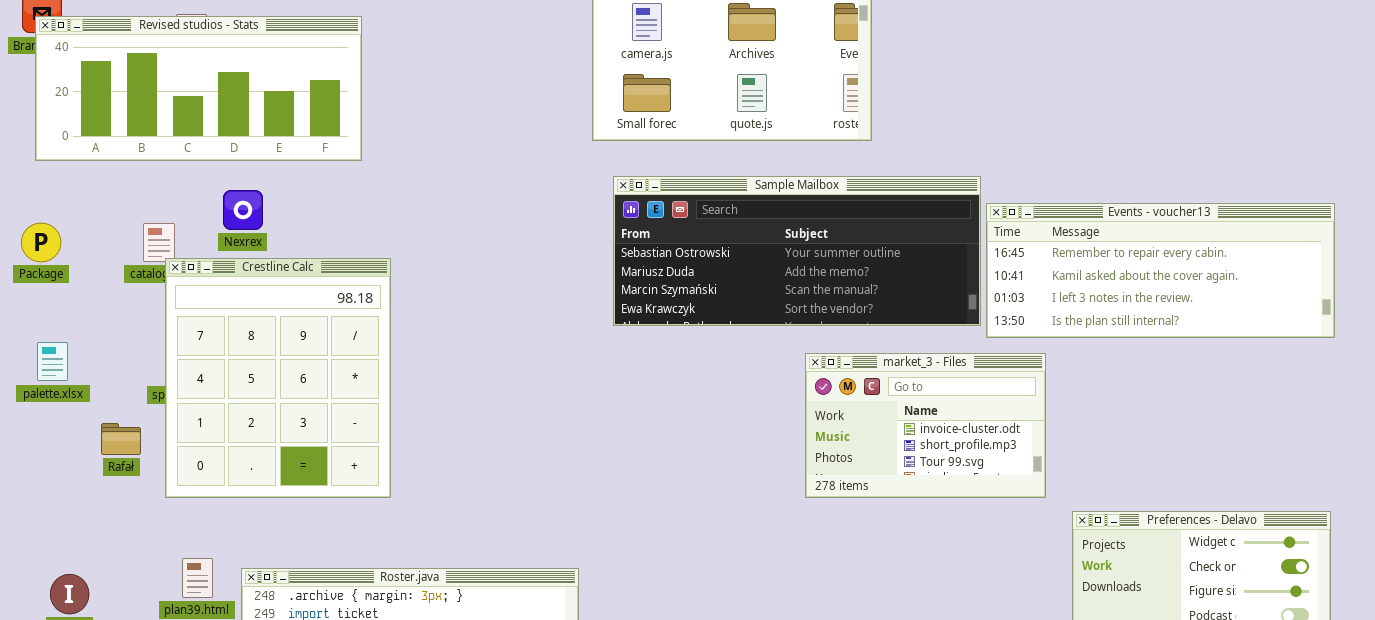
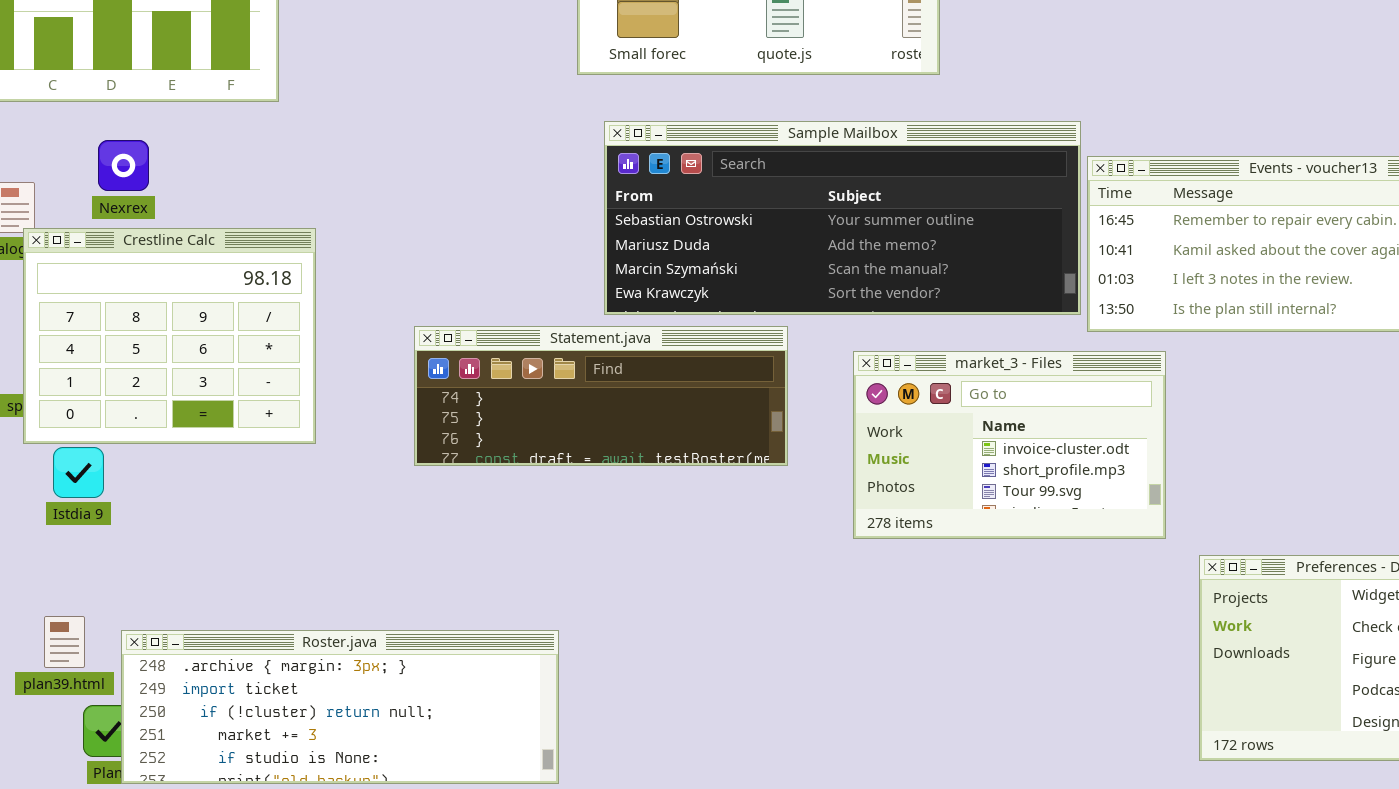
Crestline Calc: [165,258,391,498] -> [23,228,316,444], resized
Statement.java: none -> [414,326,788,466], opened

